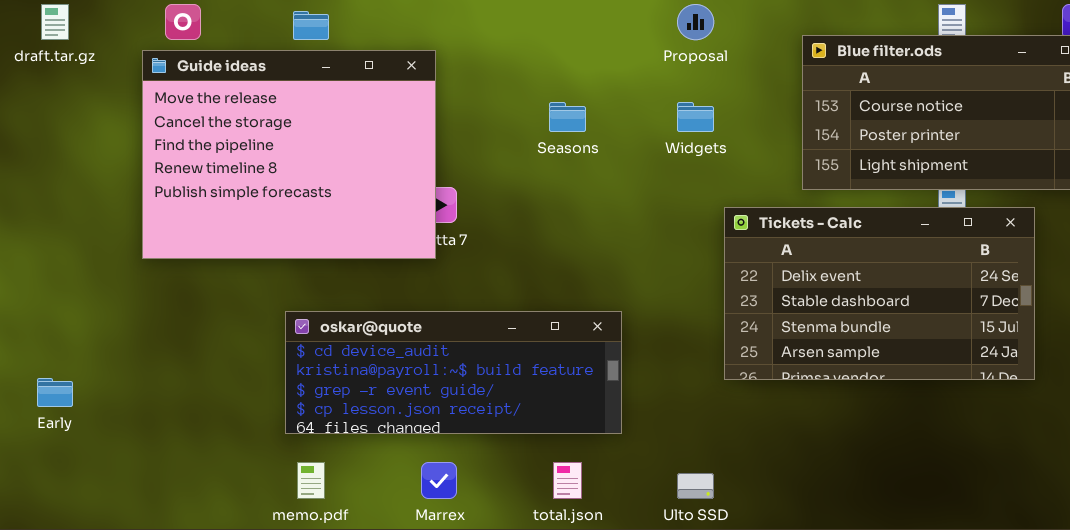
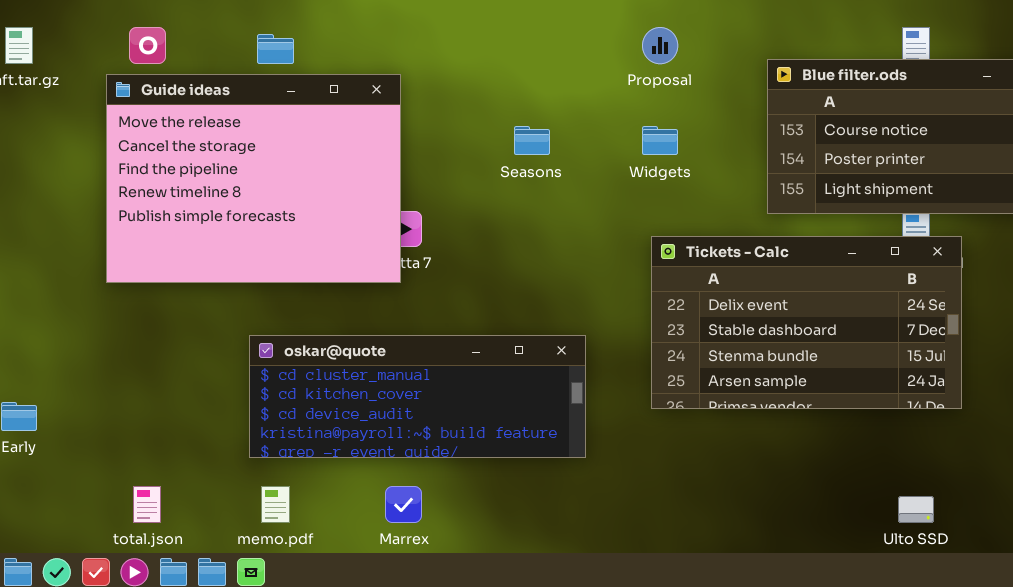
Tickets - Calc: [724,207,1035,380] -> [651,236,962,409], moved
oskar@quote: [285,311,622,434] -> [249,335,586,458], scrolled up 2 rows
total.json: [553,462,582,499] -> [133,486,161,523], moved
Ulto SSD: [677,473,714,499] -> [898,496,934,523], moved

